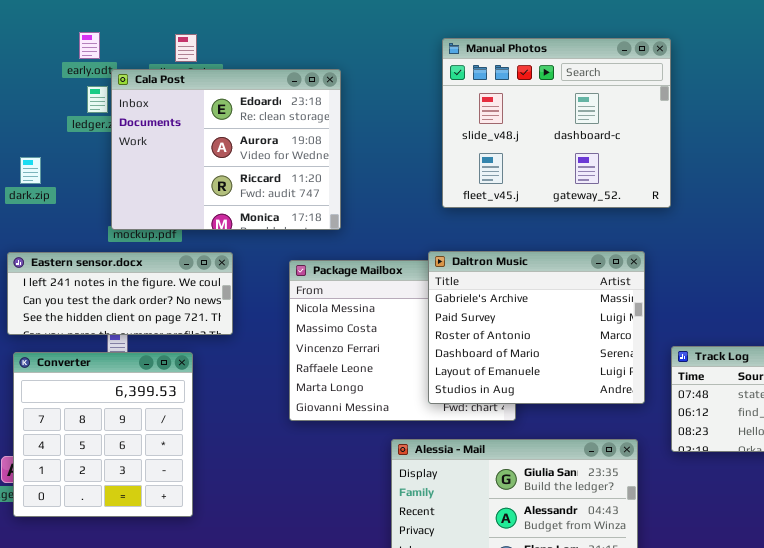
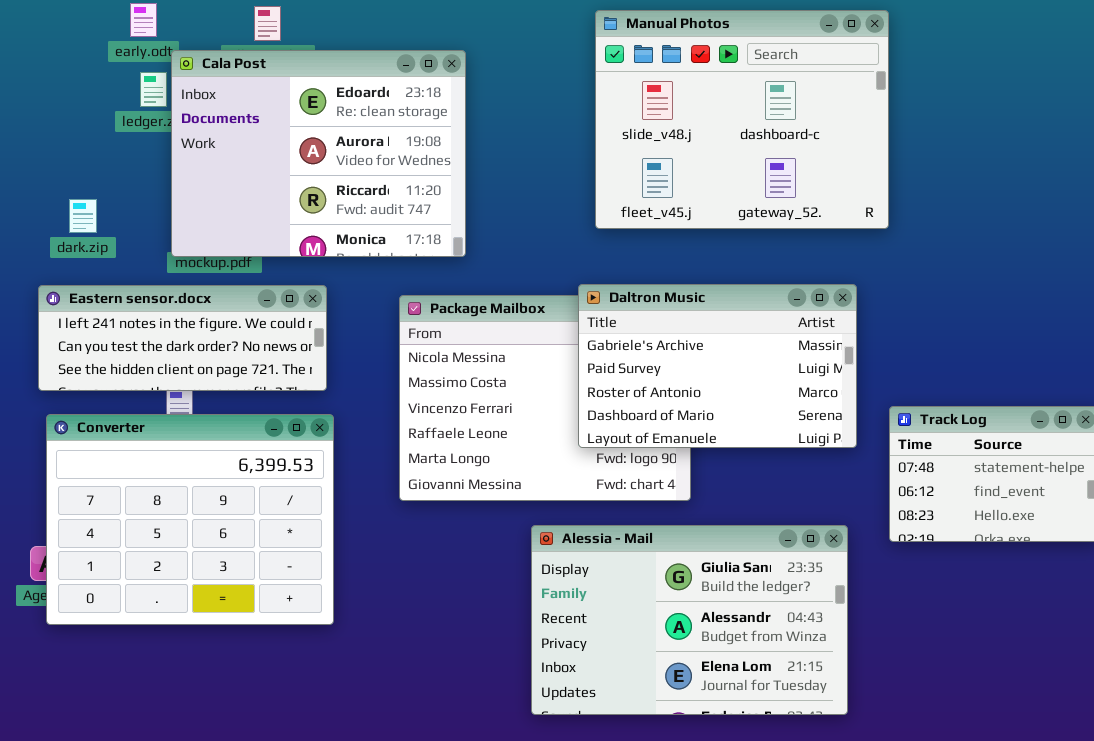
dark.zip: [20,157,41,184] -> [69,199,97,233], moved
Daltron Music: [428,251,645,404] -> [578,284,857,448], resized
Converter: [13,352,193,517] -> [46,414,334,625], resized

